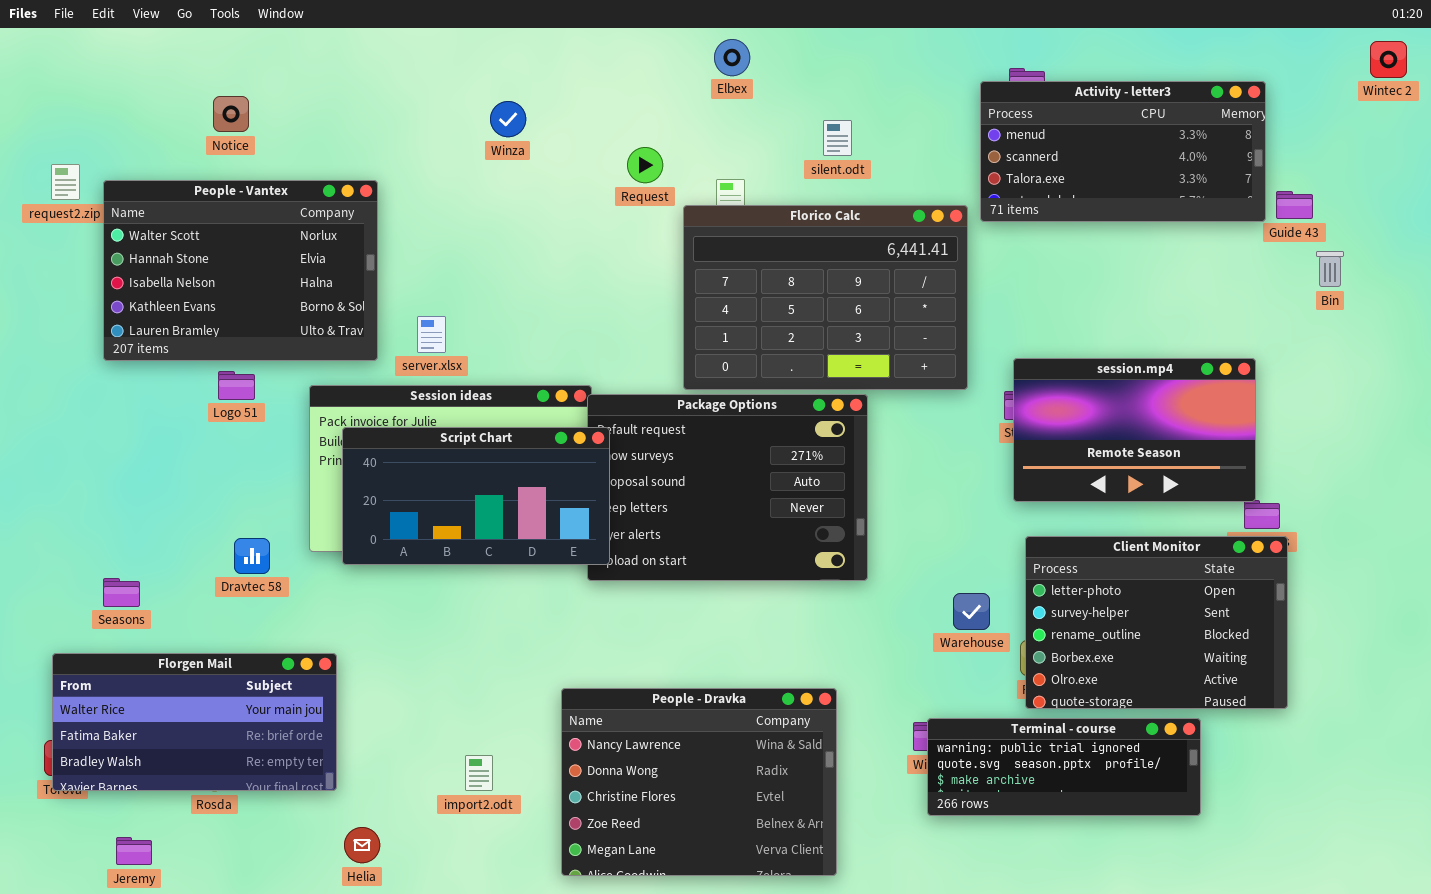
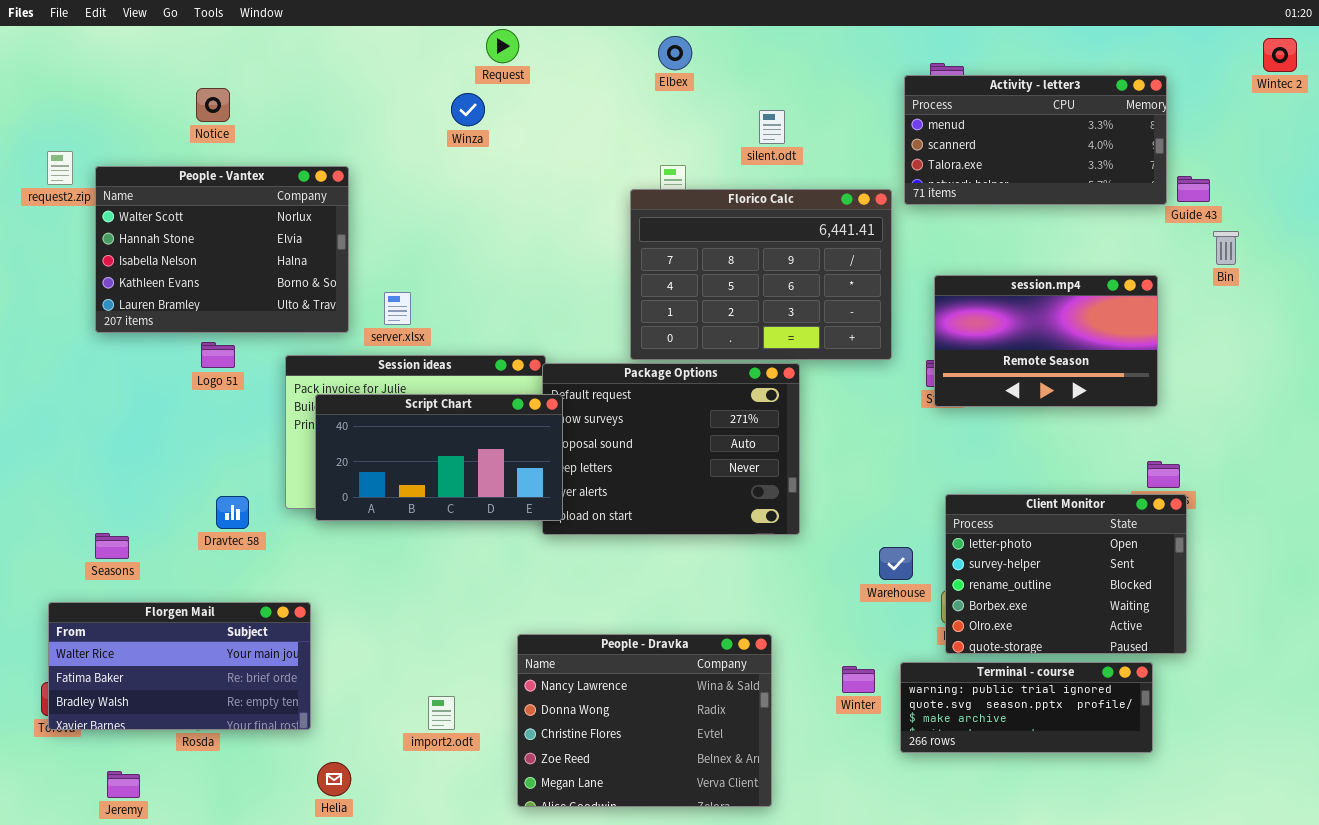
Request: [627,147,663,183] -> [486,29,519,63], moved
session.mp4: [1013,358,1256,502] -> [934,275,1158,407], moved
Terminal - course: [927,718,1201,816] -> [900,662,1153,753], moved

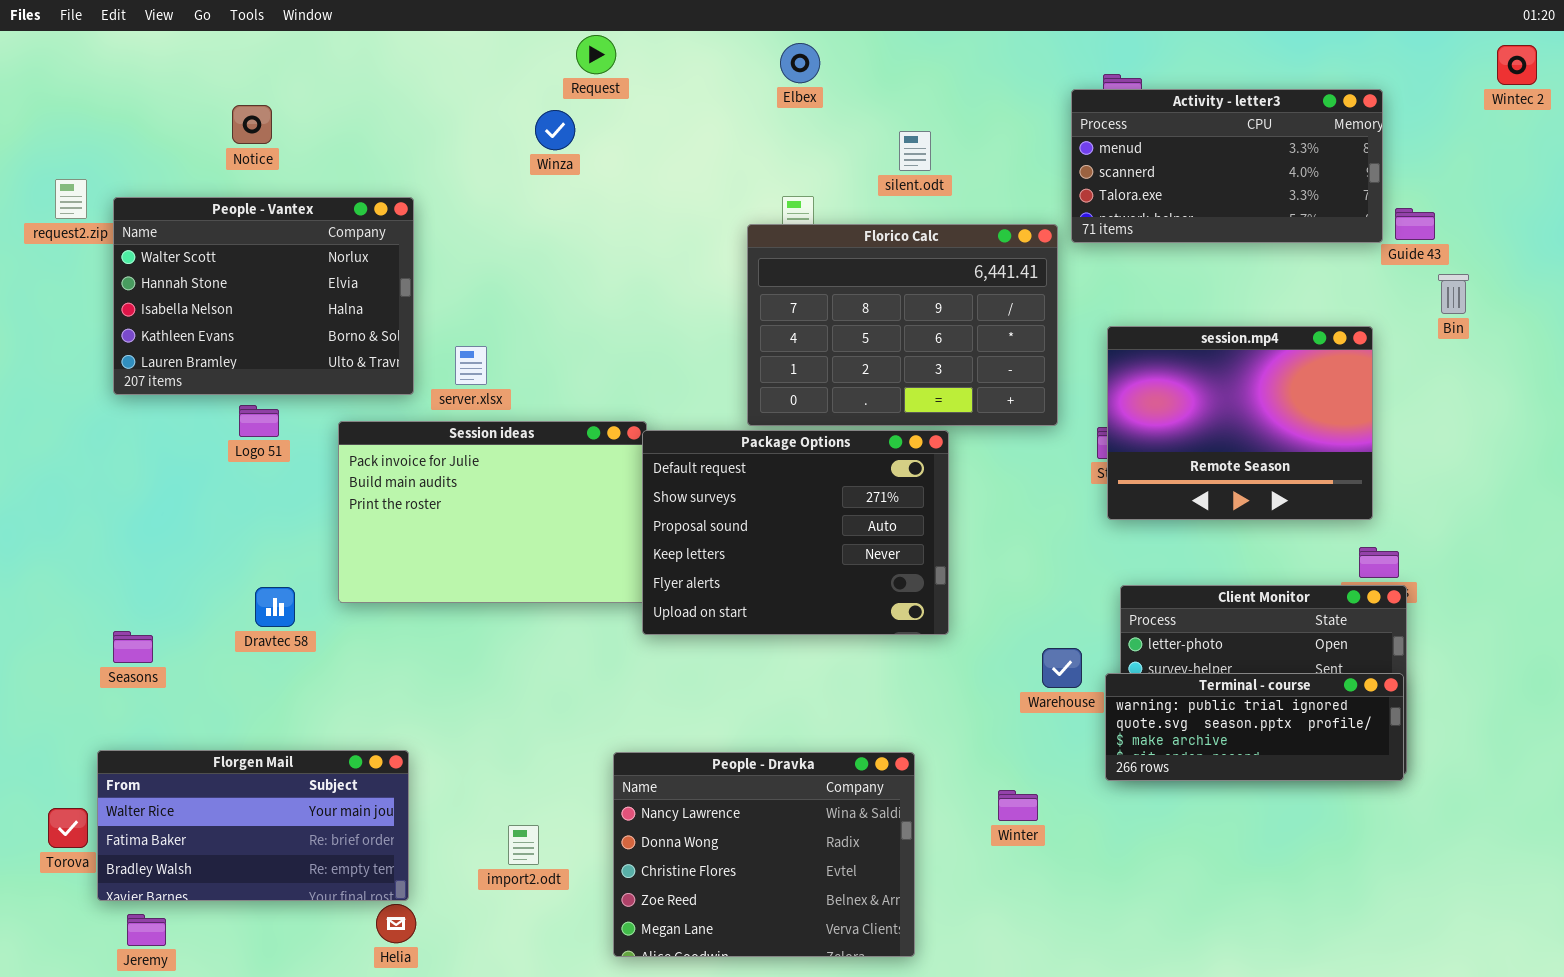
session.mp4: [934,275,1158,407] -> [1107,326,1373,520], resized
Script Chart: [315,394,563,521] -> none, closed
Florgen Mail: [48,602,311,730] -> [97,750,409,901], moved
Terminal - course: [900,662,1153,753] -> [1105,673,1404,781], moved

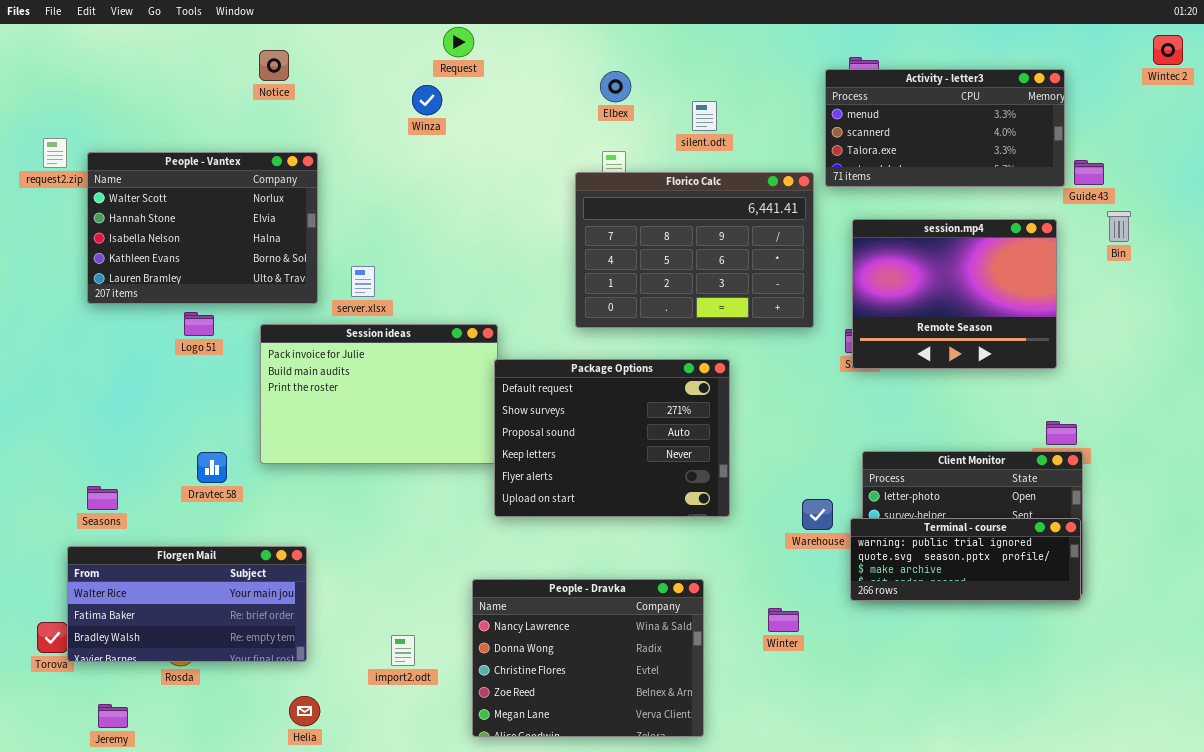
Elbex: [780,43,820,83] -> [600,71,631,102], moved
Notice: [232,105,272,144] -> [259,50,289,81], moved
session.mp4: [1107,326,1373,520] -> [852,219,1057,369], moved
Package Options: [642,430,949,635] -> [494,359,730,517], moved
Florgen Mail: [97,750,409,901] -> [67,546,307,662], moved

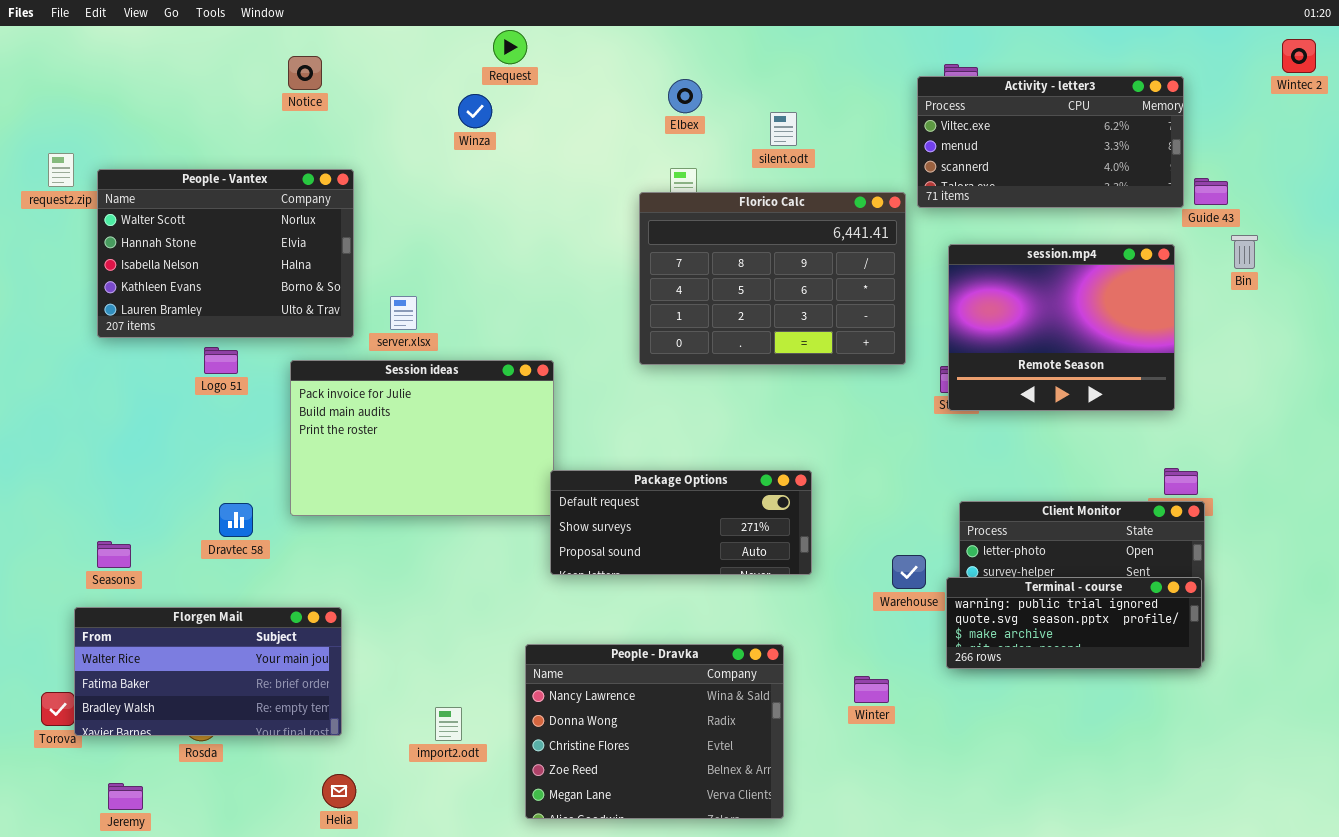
Activity - letter3: [825,69,1065,187] -> [917,76,1184,208], scrolled up 1 row
Package Options: [494,359,730,517] -> [550,470,812,575], resized

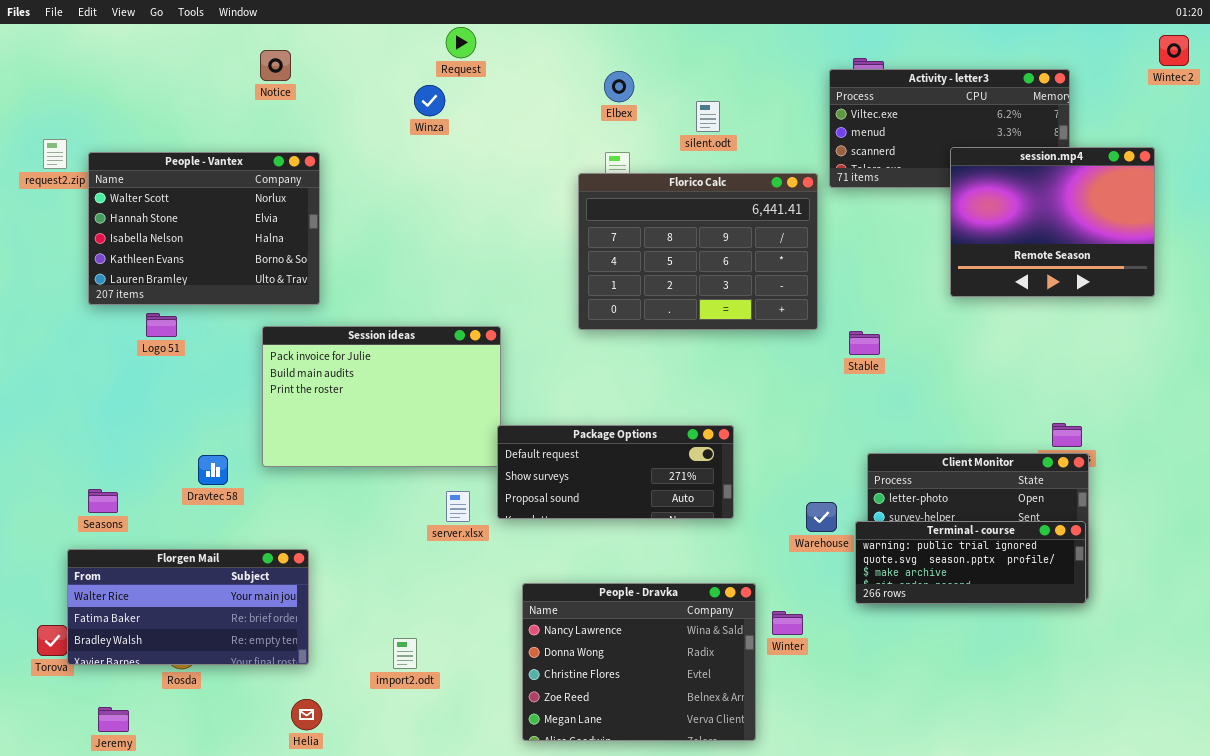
session.mp4: [948,244,1175,411] -> [950,147,1155,297], moved
server.xlsx: [390,296,417,330] -> [446,491,470,522], moved
Logo 51: [204,347,238,374] -> [146,313,177,337], moved
People - Dravka: [525,644,784,819] -> [522,583,756,741], moved

